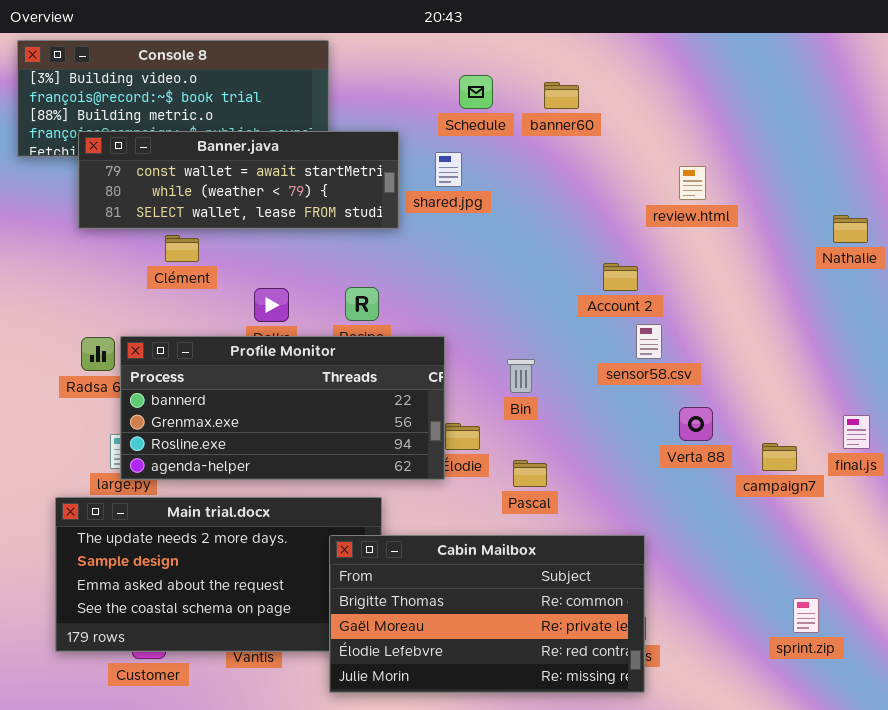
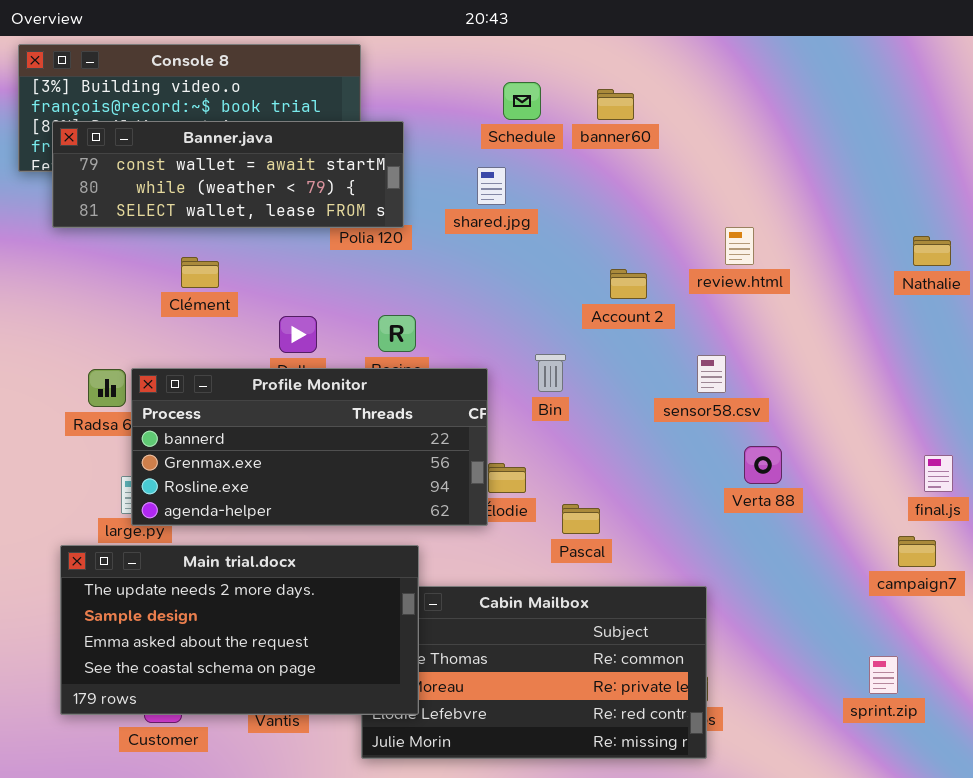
Banner.java: [78,131,399,229] -> [52,121,404,228], moved
review.html: [679,166,706,200] -> [725,227,754,265], moved
Account 2: [603,263,638,291] -> [610,269,647,299], moved
Bin: [507,359,535,393] -> [535,354,566,392], moved
campaign7: [762,443,797,471] -> [898,536,936,567], moved
Main trial.docx: [55,497,382,652] -> [60,545,419,715], raised

